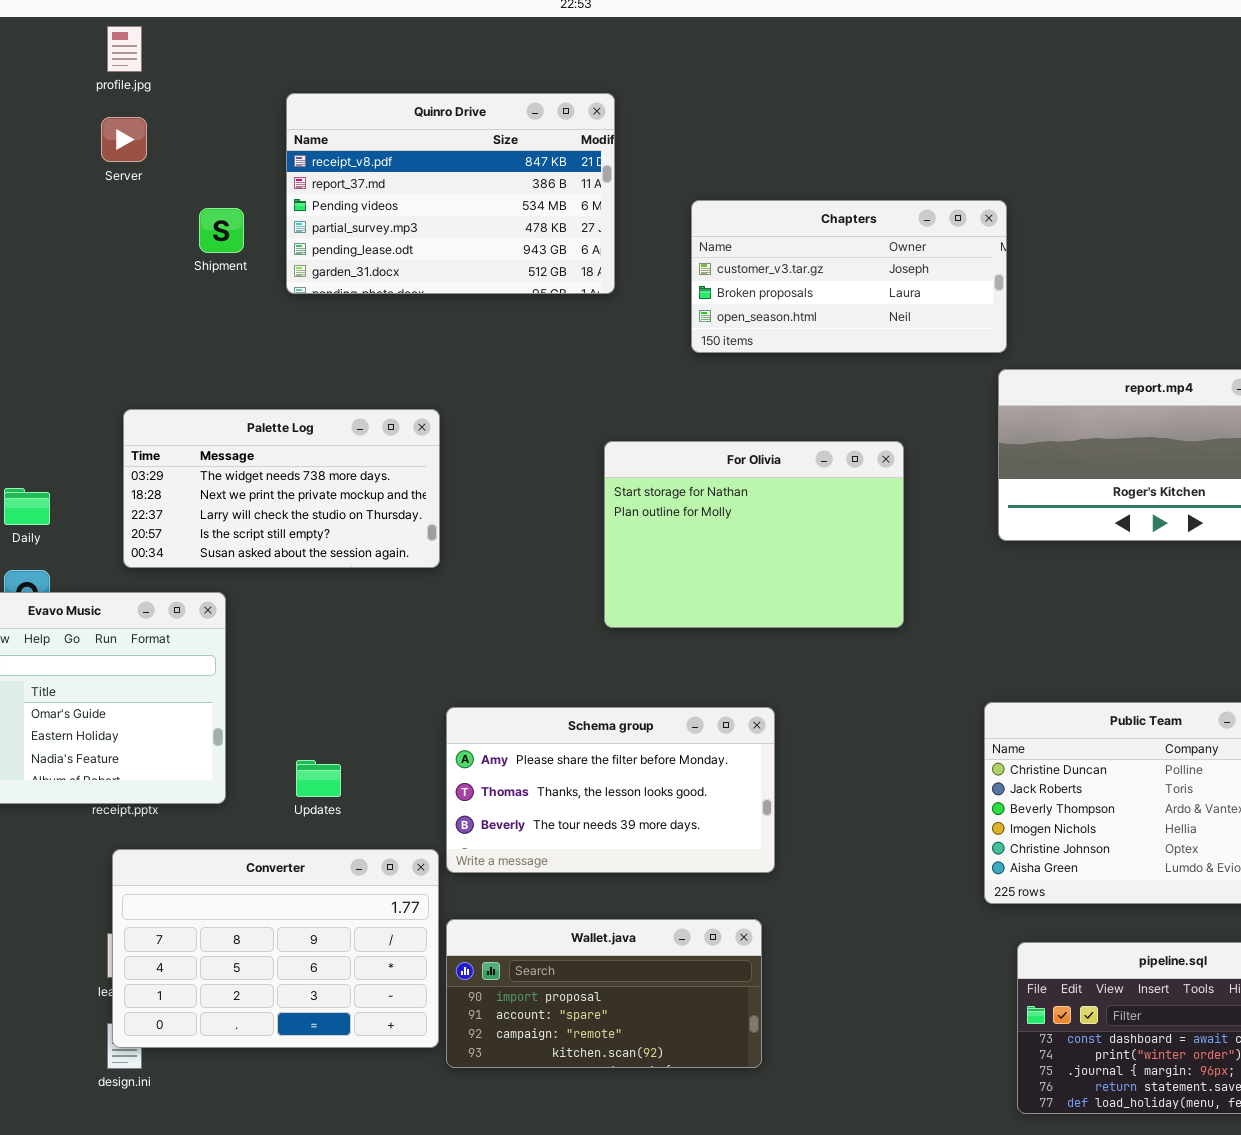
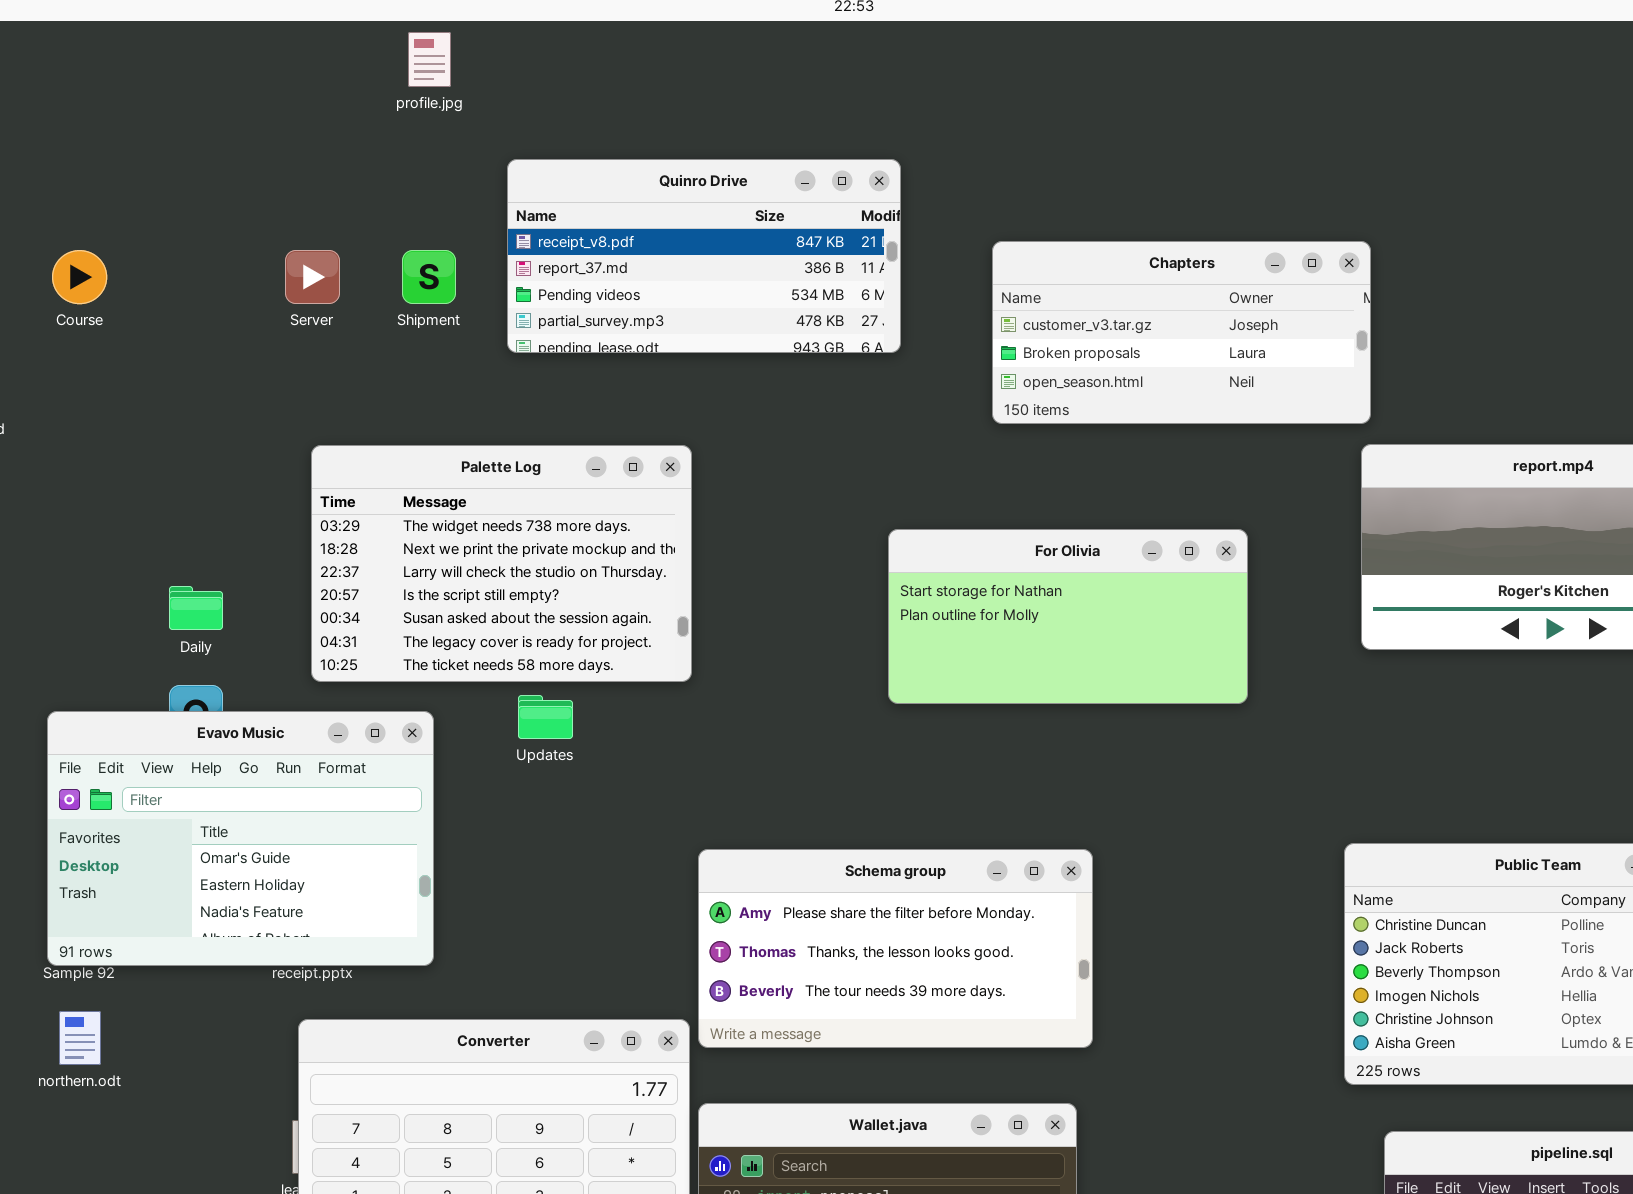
profile.jpg: [107,26,142,72] -> [408,32,451,87], moved
Quinro Drive: [286,93,615,294] -> [507,159,901,353], resized
Server: [101,117,147,162] -> [285,250,340,304], moved
Palette Log: [123,409,440,568] -> [311,445,692,682], resized
For Olivia: [604,441,904,628] -> [888,529,1248,704], resized
Updates: [296,760,341,797] -> [518,695,573,739], moved

